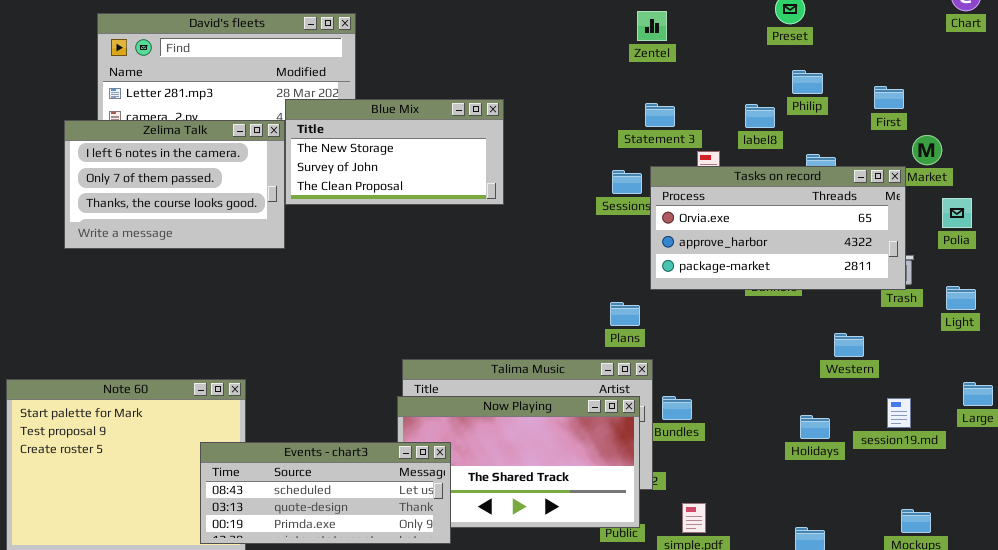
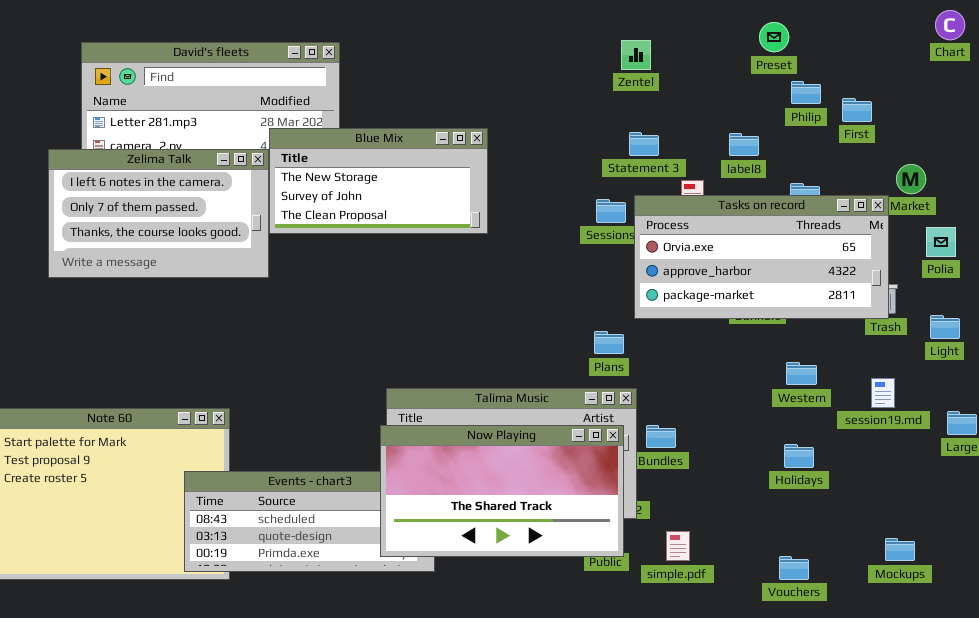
Philip: [792,70,823,94] -> [791,81,821,104], moved
First: [874,86,904,109] -> [842,98,872,122], moved
Western: [834,333,864,357] -> [786,362,817,385], moved
Now Playing: [397,396,640,528] -> [380,425,624,557], raised
session19.md: [887,398,911,428] -> [871,378,895,408], moved

